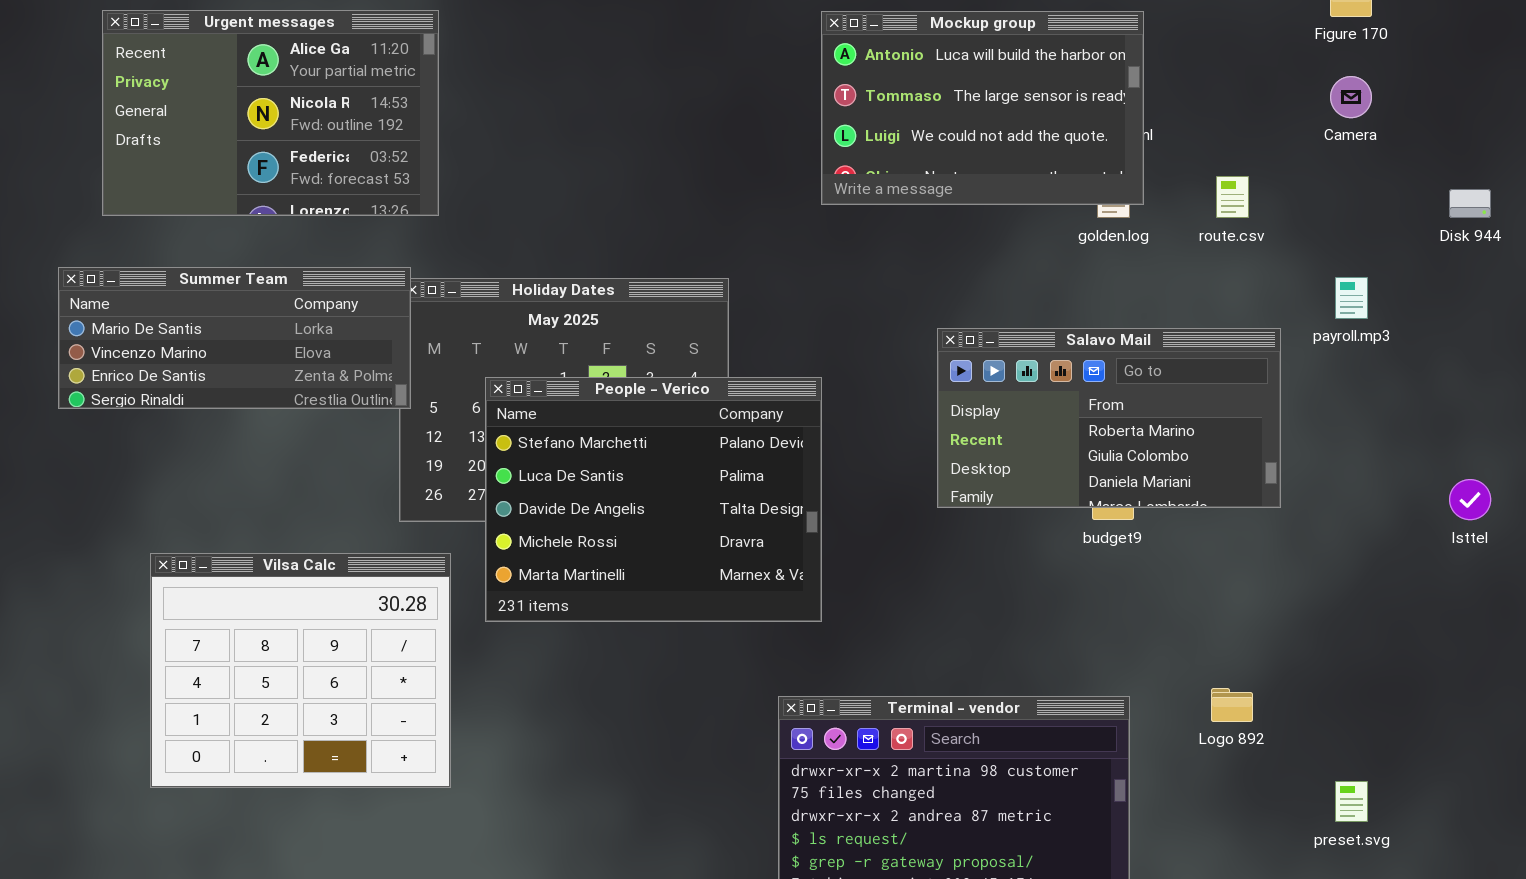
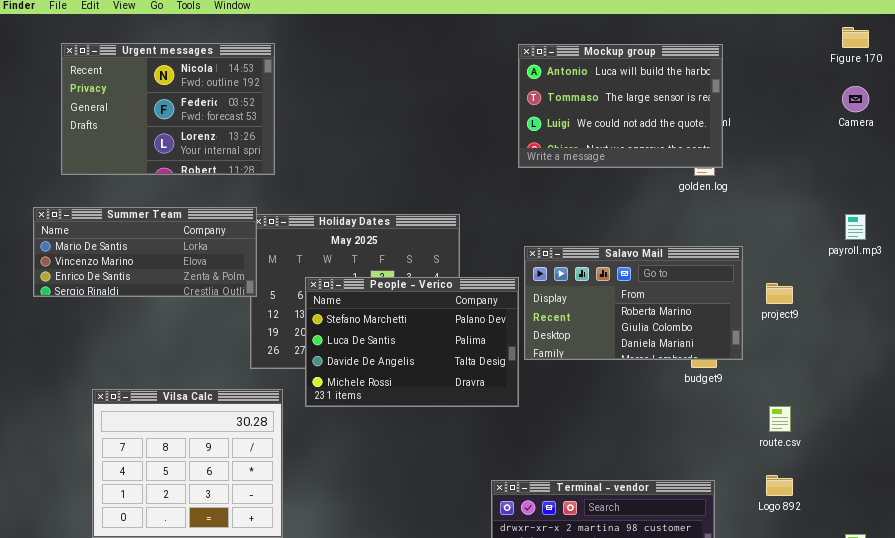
Urgent messages: [102,10,439,216] -> [61,43,275,175], scrolled down 1 row
route.csv: [1216,176,1249,218] -> [769,406,791,432], moved
Salavo Mail: [937,328,1281,508] -> [524,246,743,360], moved
People - Verico: [485,377,822,622] -> [305,277,519,407], resized

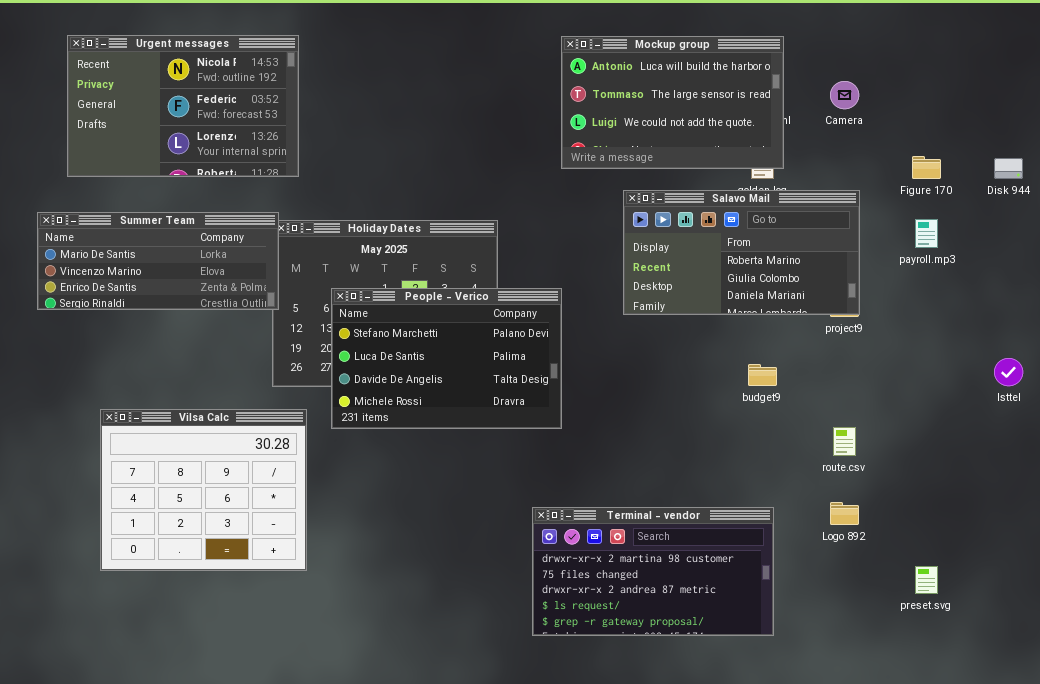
Figure 170: [842,27,869,48] -> [912,156,941,179], moved
Camera: [842,86,869,112] -> [830,81,859,109], moved
Salavo Mail: [524,246,743,360] -> [623,190,860,315], moved

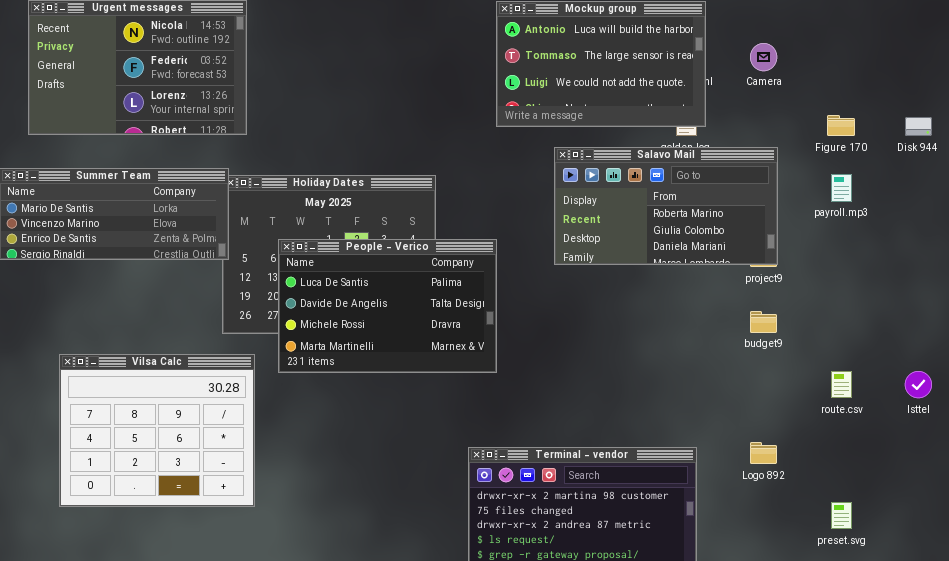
People - Verico: [331,288,562,429] -> [278,239,497,373], scrolled down 1 row
Isttel: [994,358,1023,386] -> [905,371,932,398], moved
budget9: [748,364,777,386] -> [750,311,777,333], moved
route.csv: [833,427,856,456] -> [831,371,852,398], moved

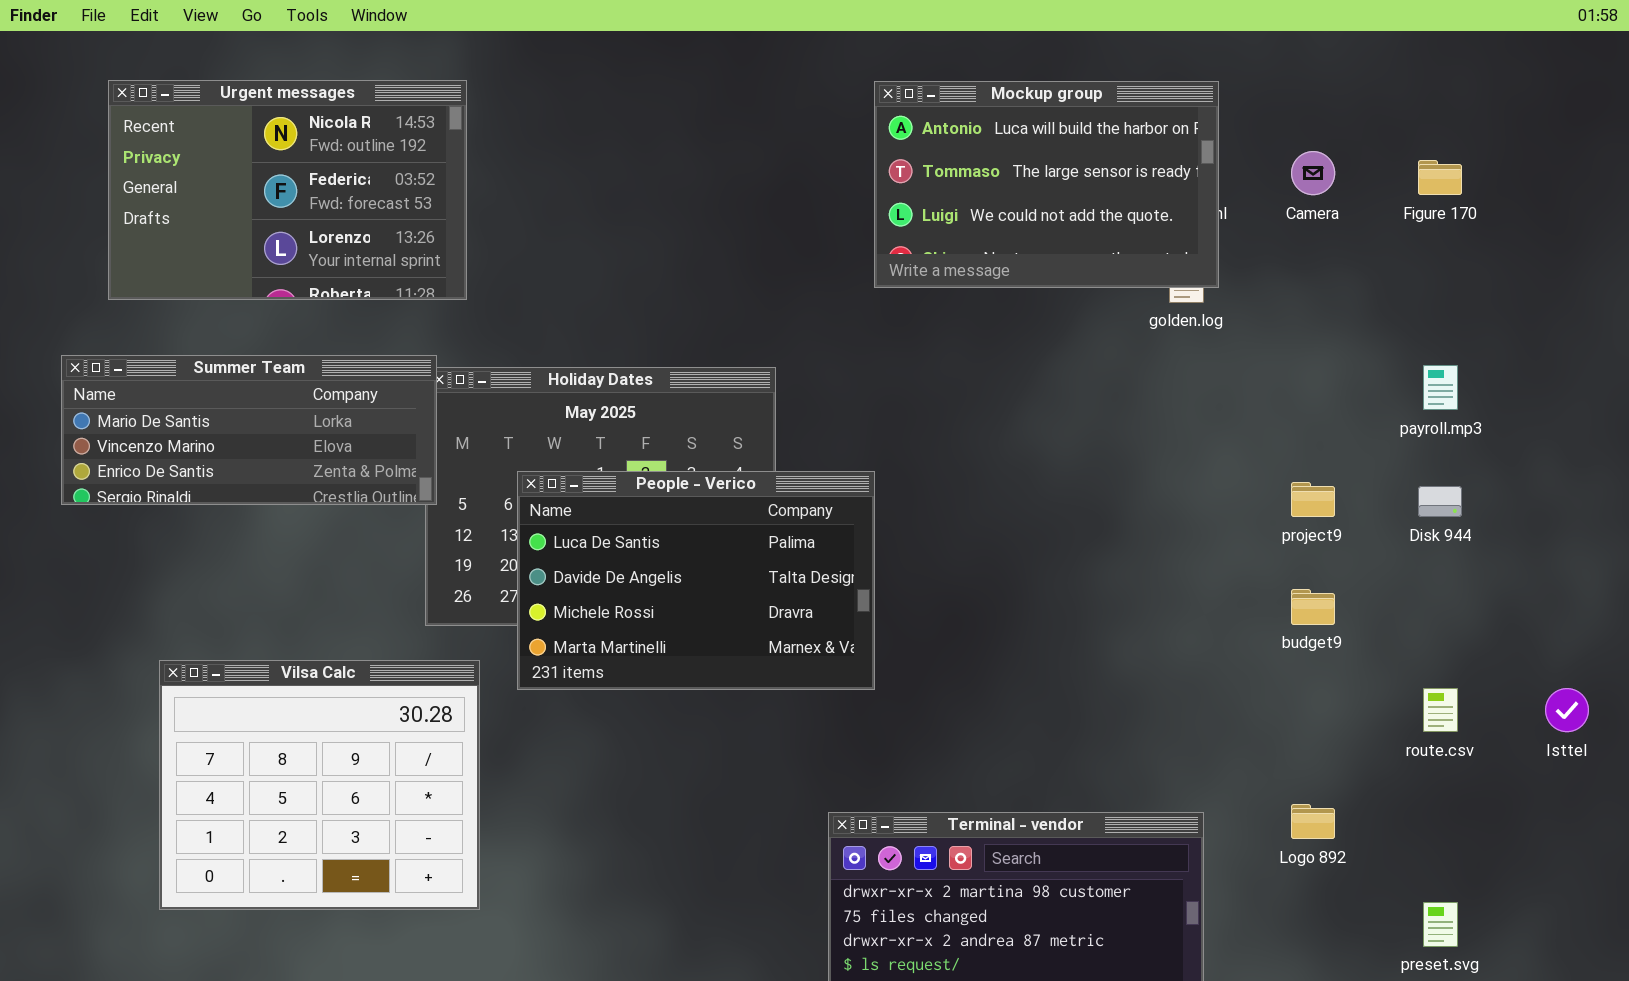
Figure 170: [827,115,855,136] -> [1418,160,1462,195], moved
Disk 944: [905,117,932,136] -> [1418,486,1462,517], moved
Salavo Mail: [554,147,778,265] -> none, closed

